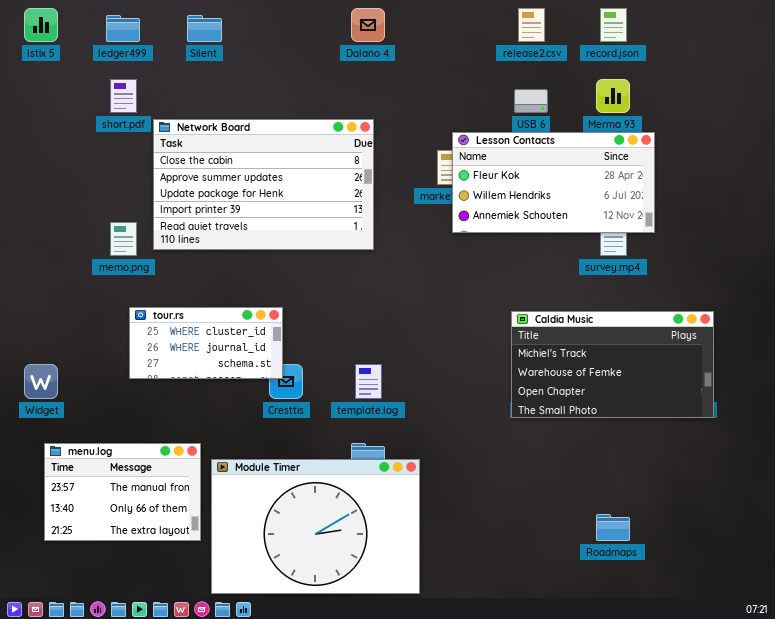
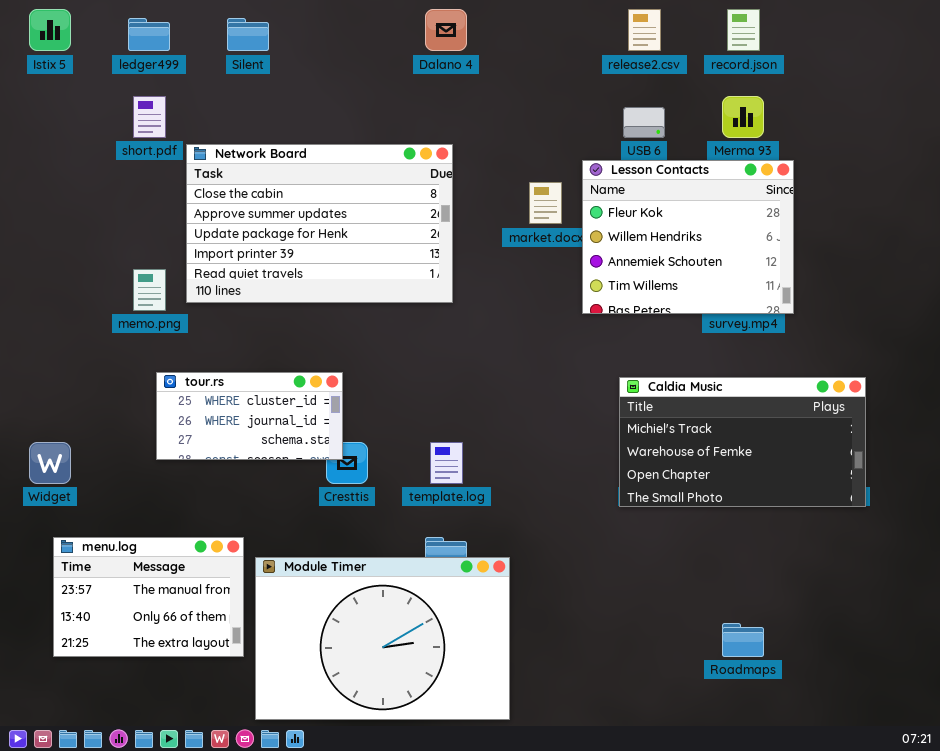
Lesson Contacts: [452,132,655,233] -> [582,160,794,314], resized

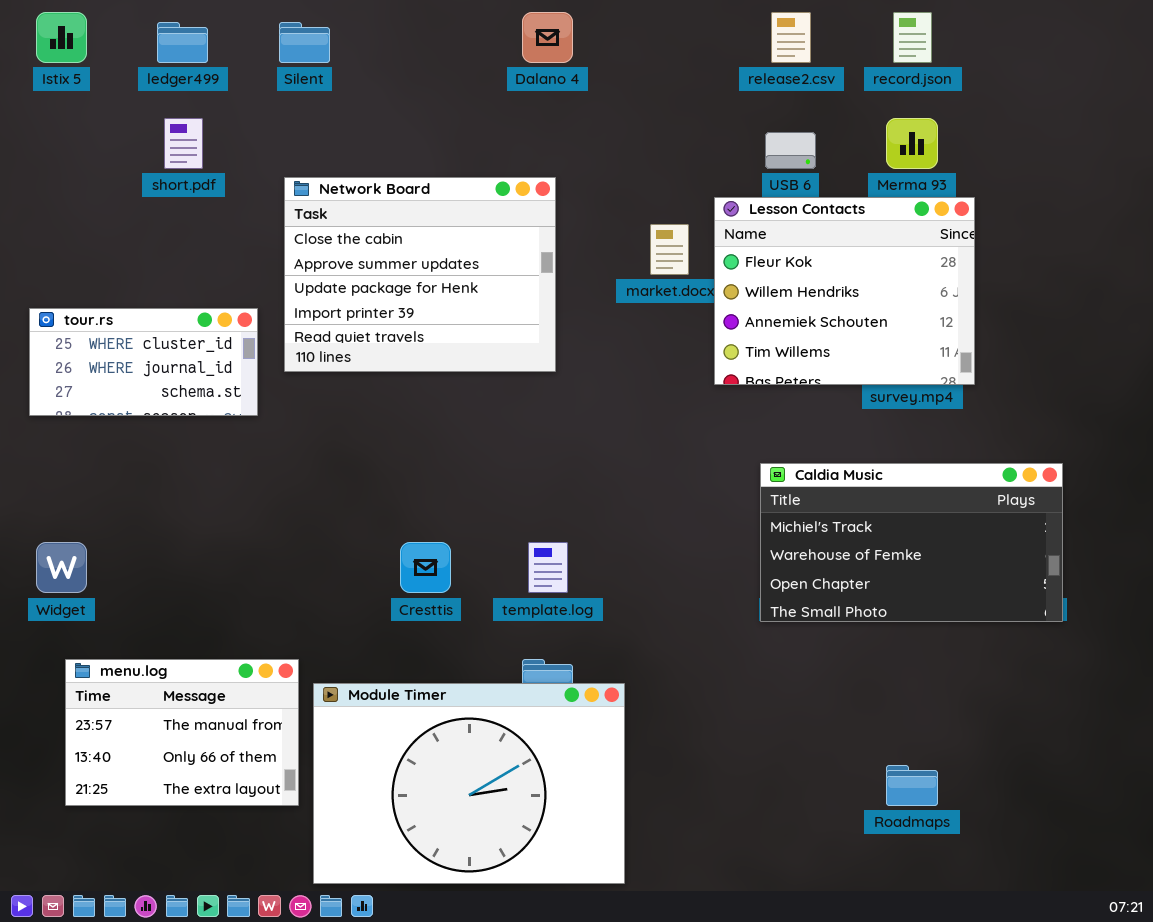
Network Board: [186,144,453,303] -> [284,177,556,372], resized
tour.rs: [156,372,343,460] -> [29,308,258,416], moved

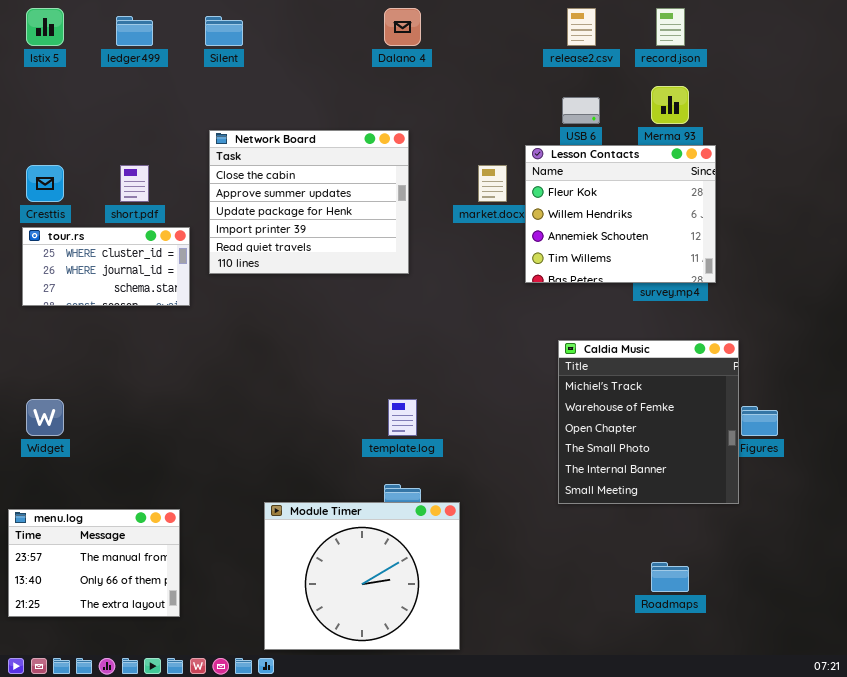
short.pdf: [164,118,203,169] -> [120,165,149,202], moved
Caldia Music: [760,463,1063,622] -> [558,340,739,504], resized
Cresttis: [400,542,451,593] -> [26,165,64,202], moved
menu.log: [65,659,299,806] -> [8,509,180,617], moved
Module Timer: [313,683,625,884] -> [264,502,460,650], resized

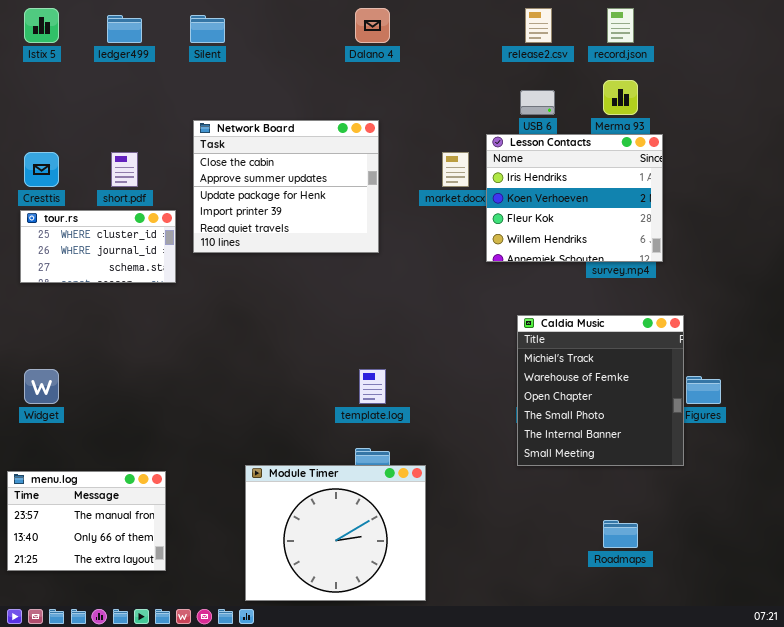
Lesson Contacts: [525,145,716,283] -> [486,134,663,262], scrolled up 2 rows

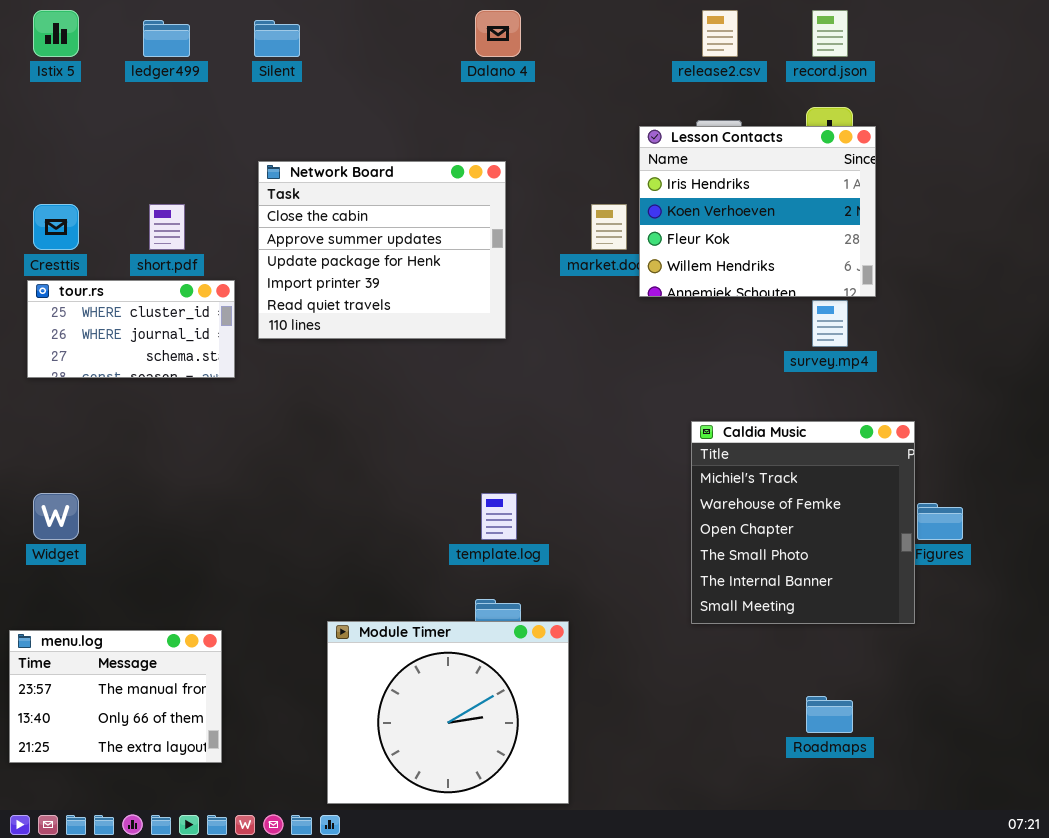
Lesson Contacts: [486,134,663,262] -> [639,126,876,297], moved

